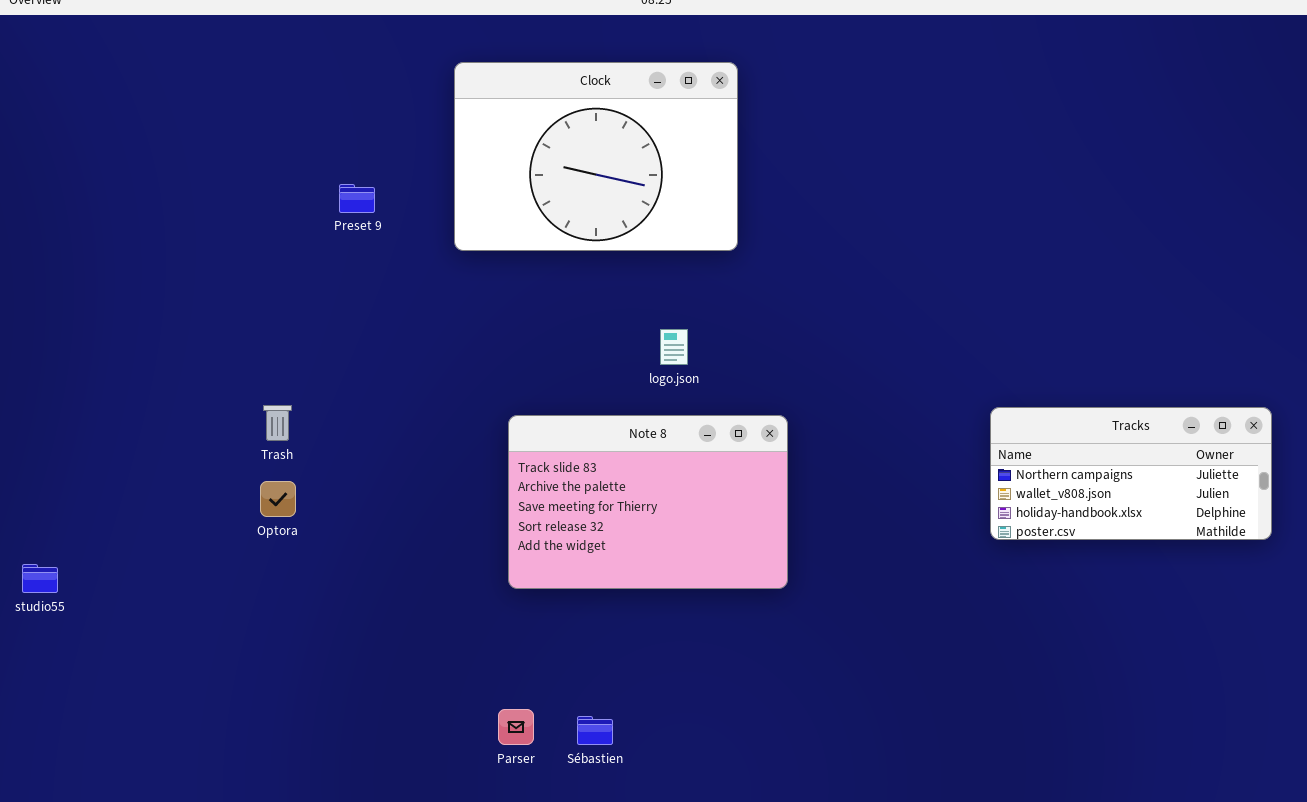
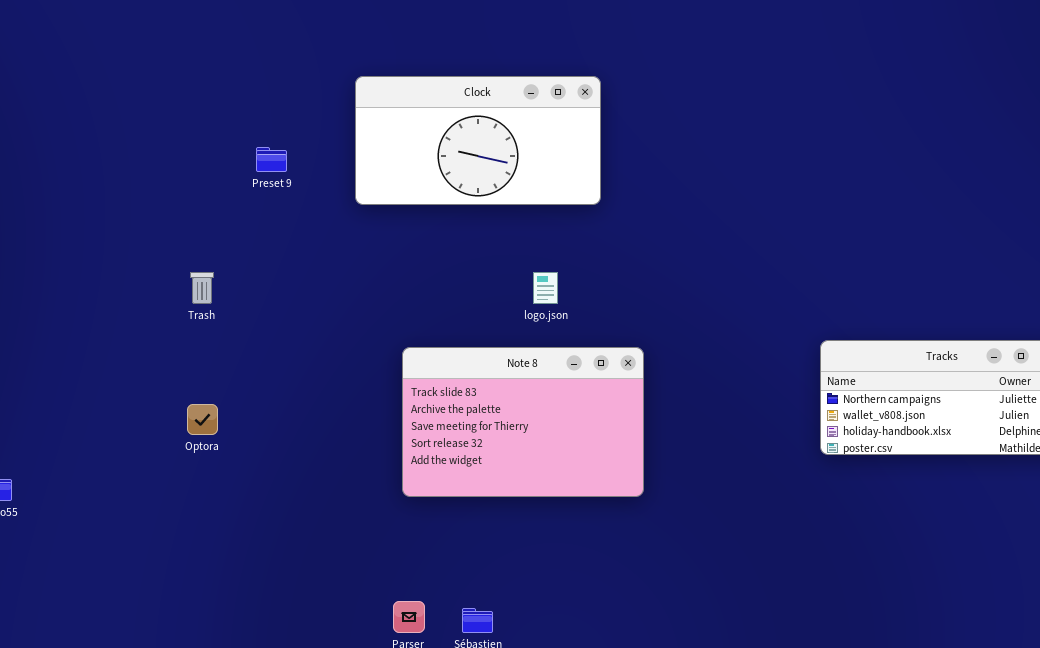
Clock: [454,62,738,251] -> [355,76,601,205], resized
Trash: [263,405,292,441] -> [190,272,214,304], moved

